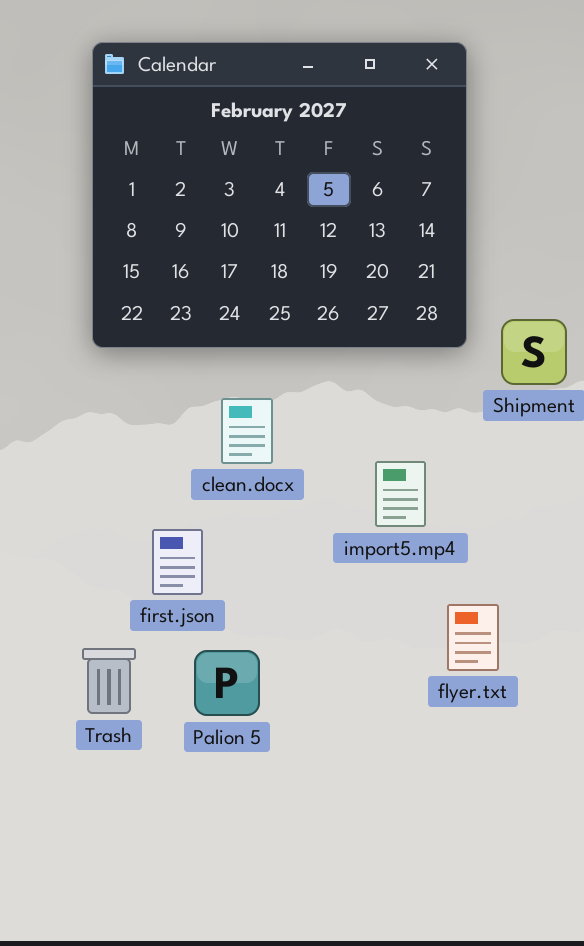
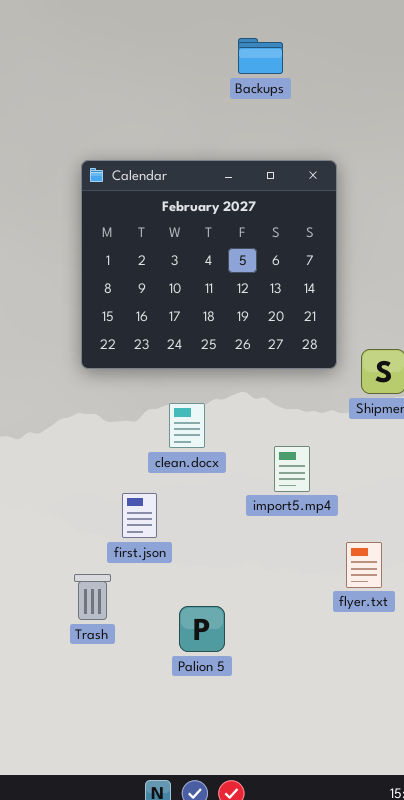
flyer.txt: [447,604,499,671] -> [346,542,382,588], moved
Palion 5: [194,650,260,716] -> [179,606,225,652], moved

